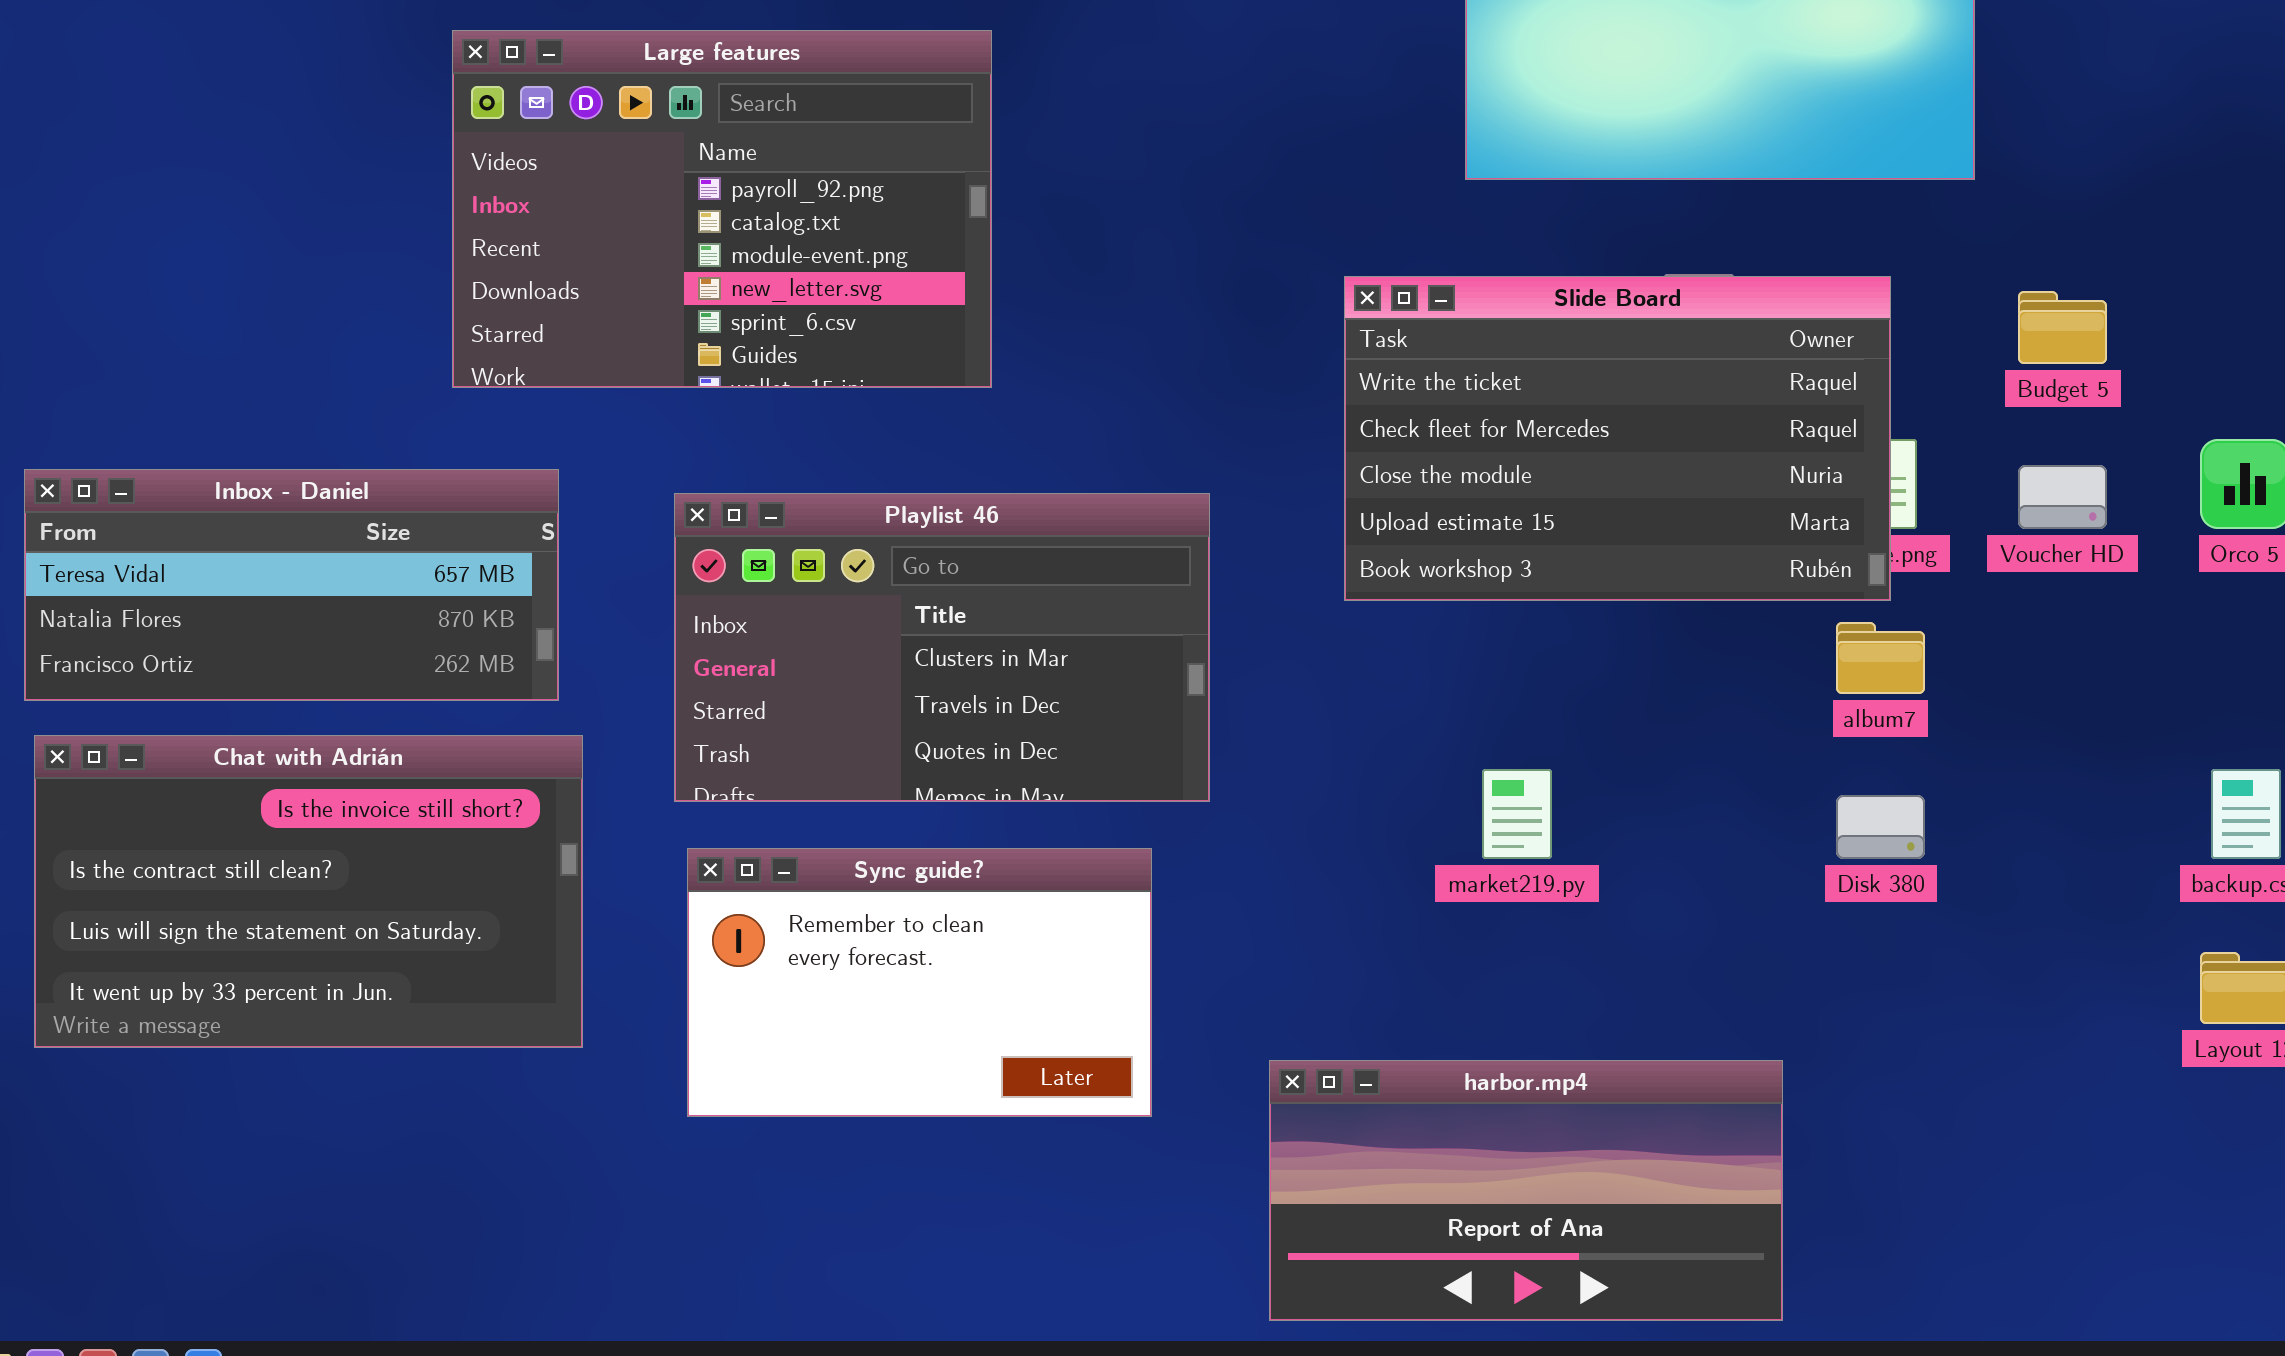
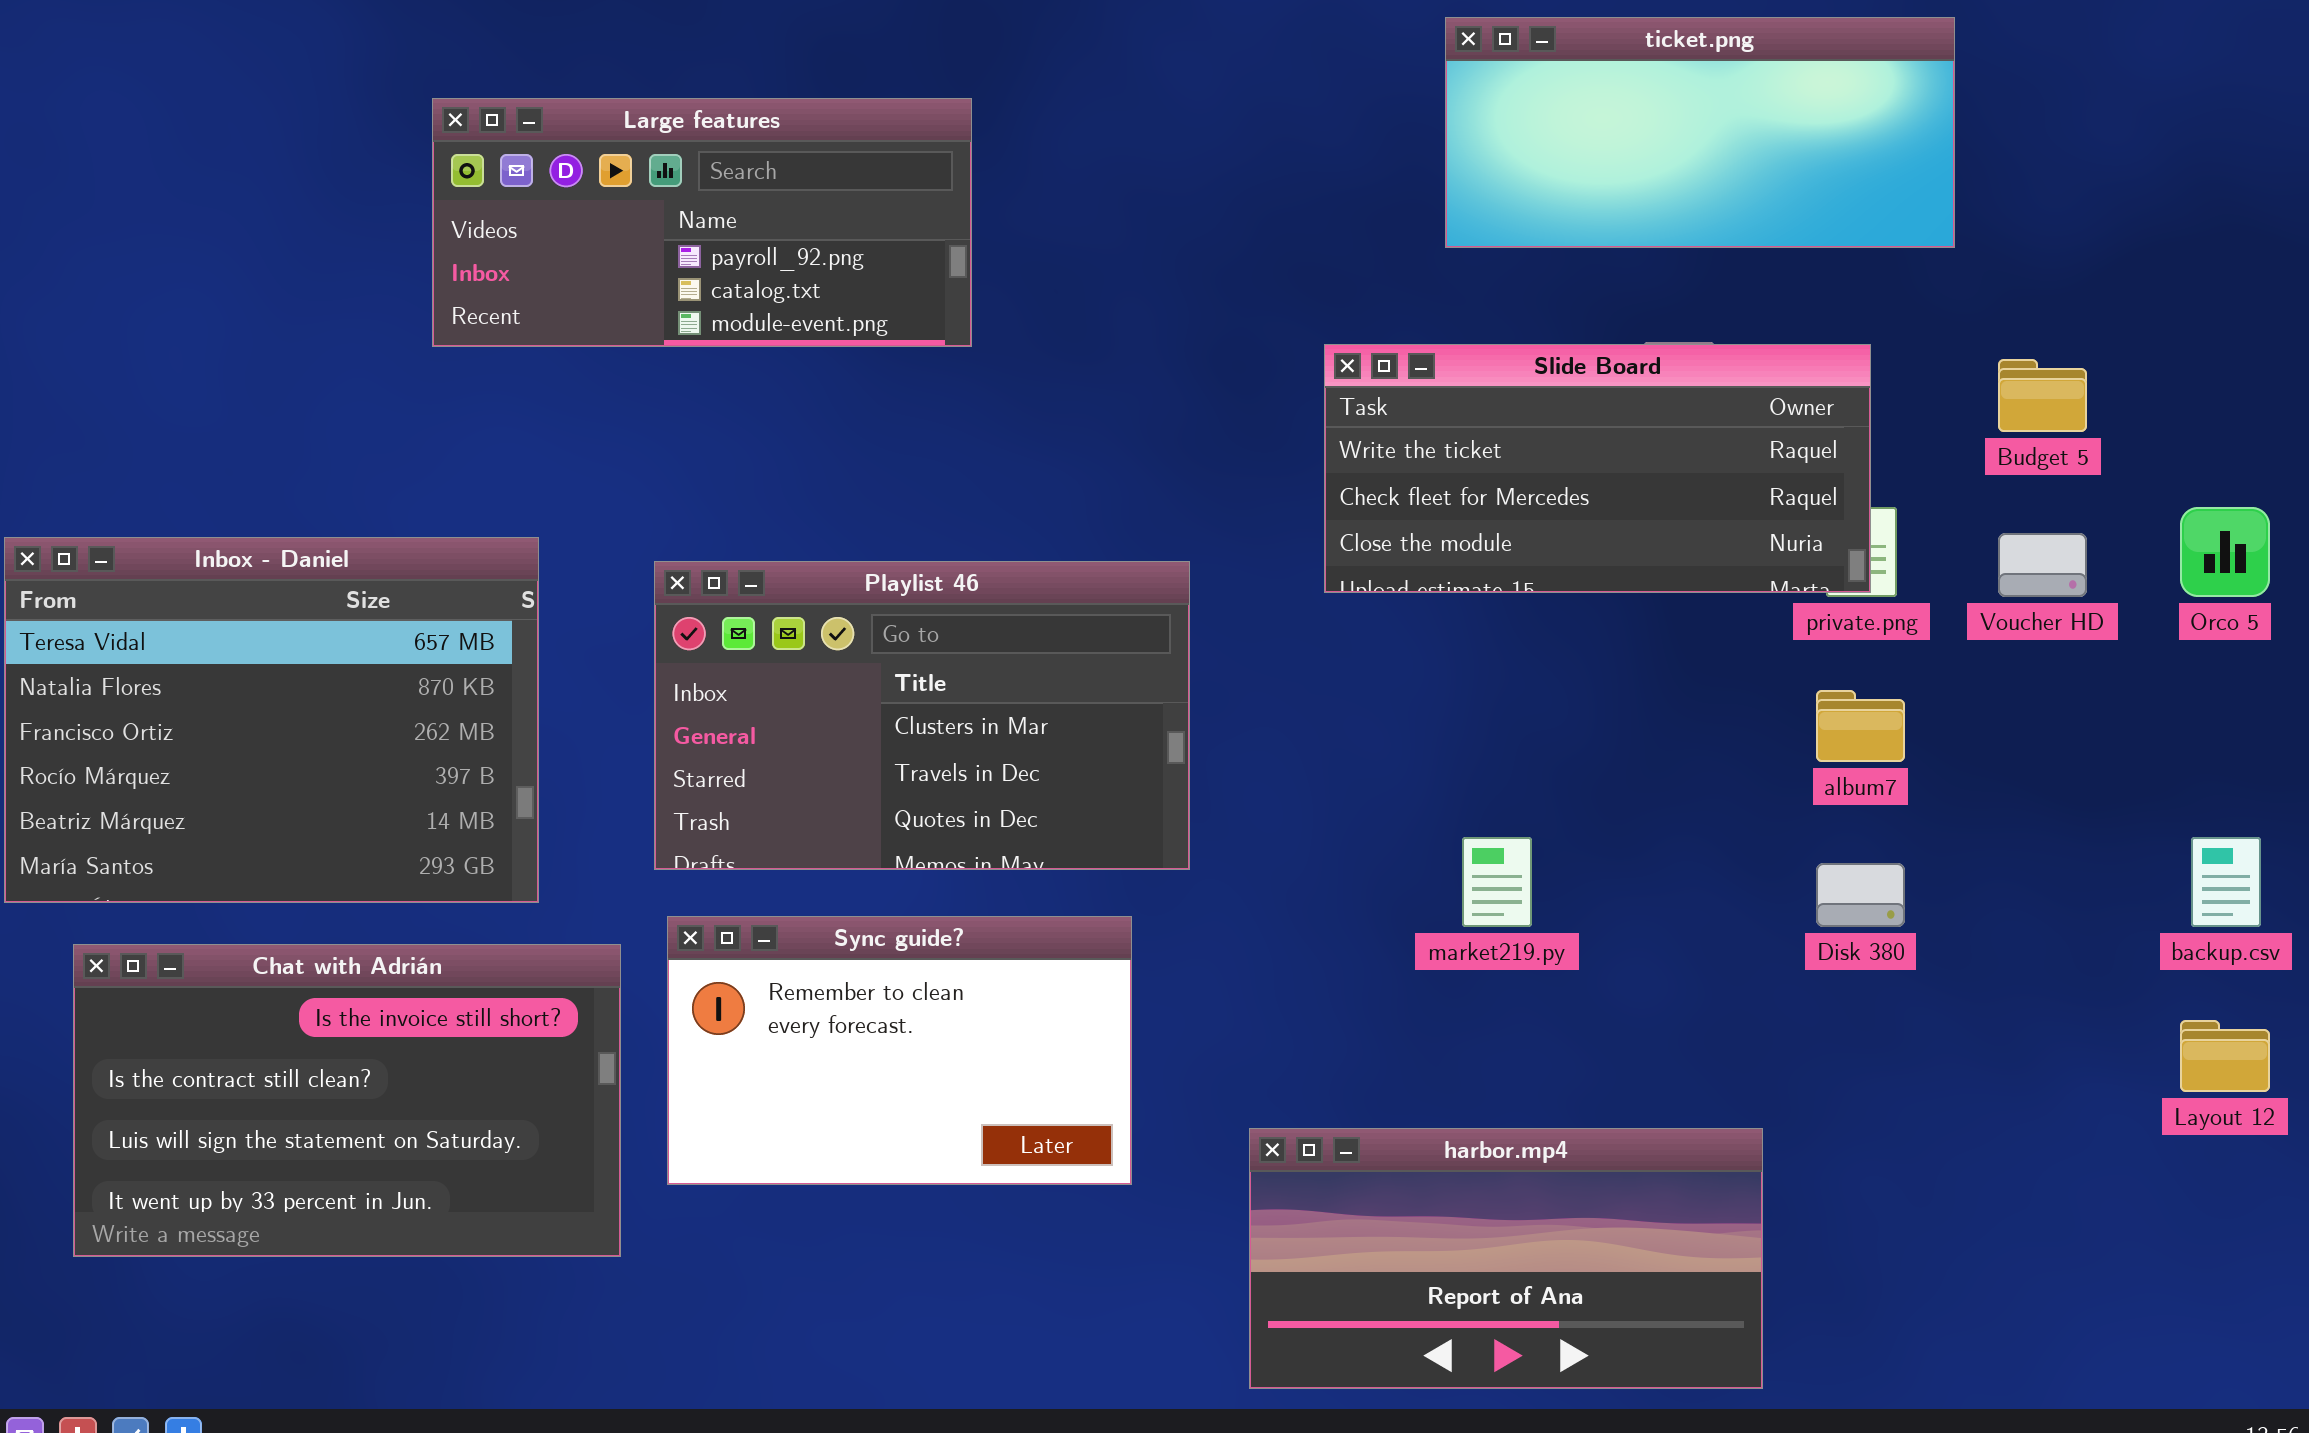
Large features: [452,30,992,388] -> [432,98,972,347], resized
Slide Board: [1344,276,1891,601] -> [1324,344,1871,593], resized
Inbox - Daniel: [24,469,559,701] -> [4,537,539,903], resized
Chat with Adrián: [34,735,583,1048] -> [73,944,621,1257], moved

